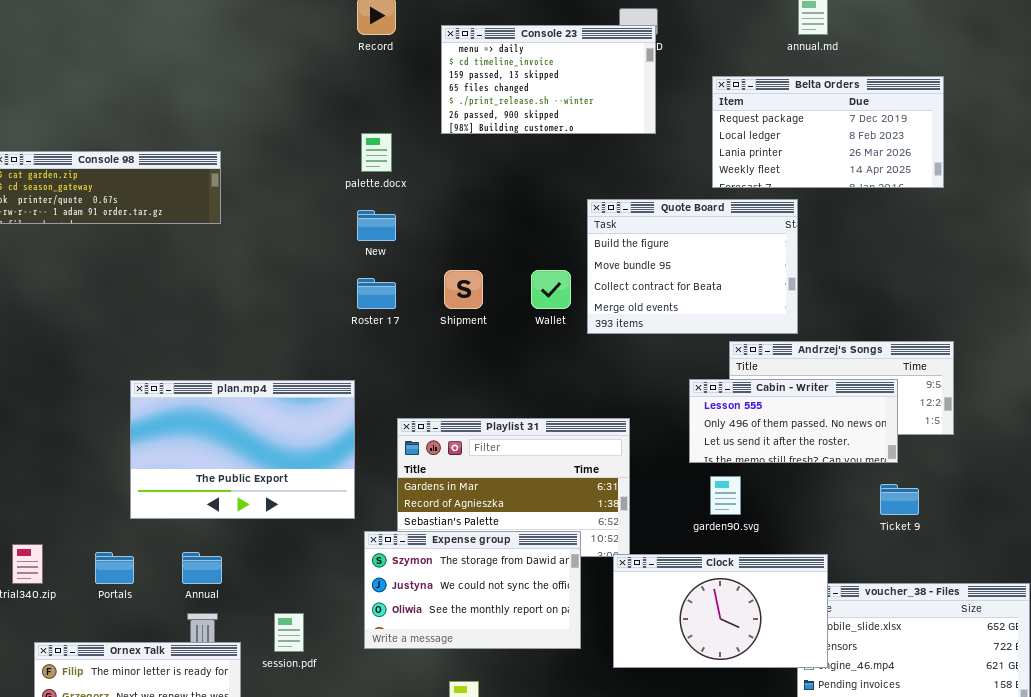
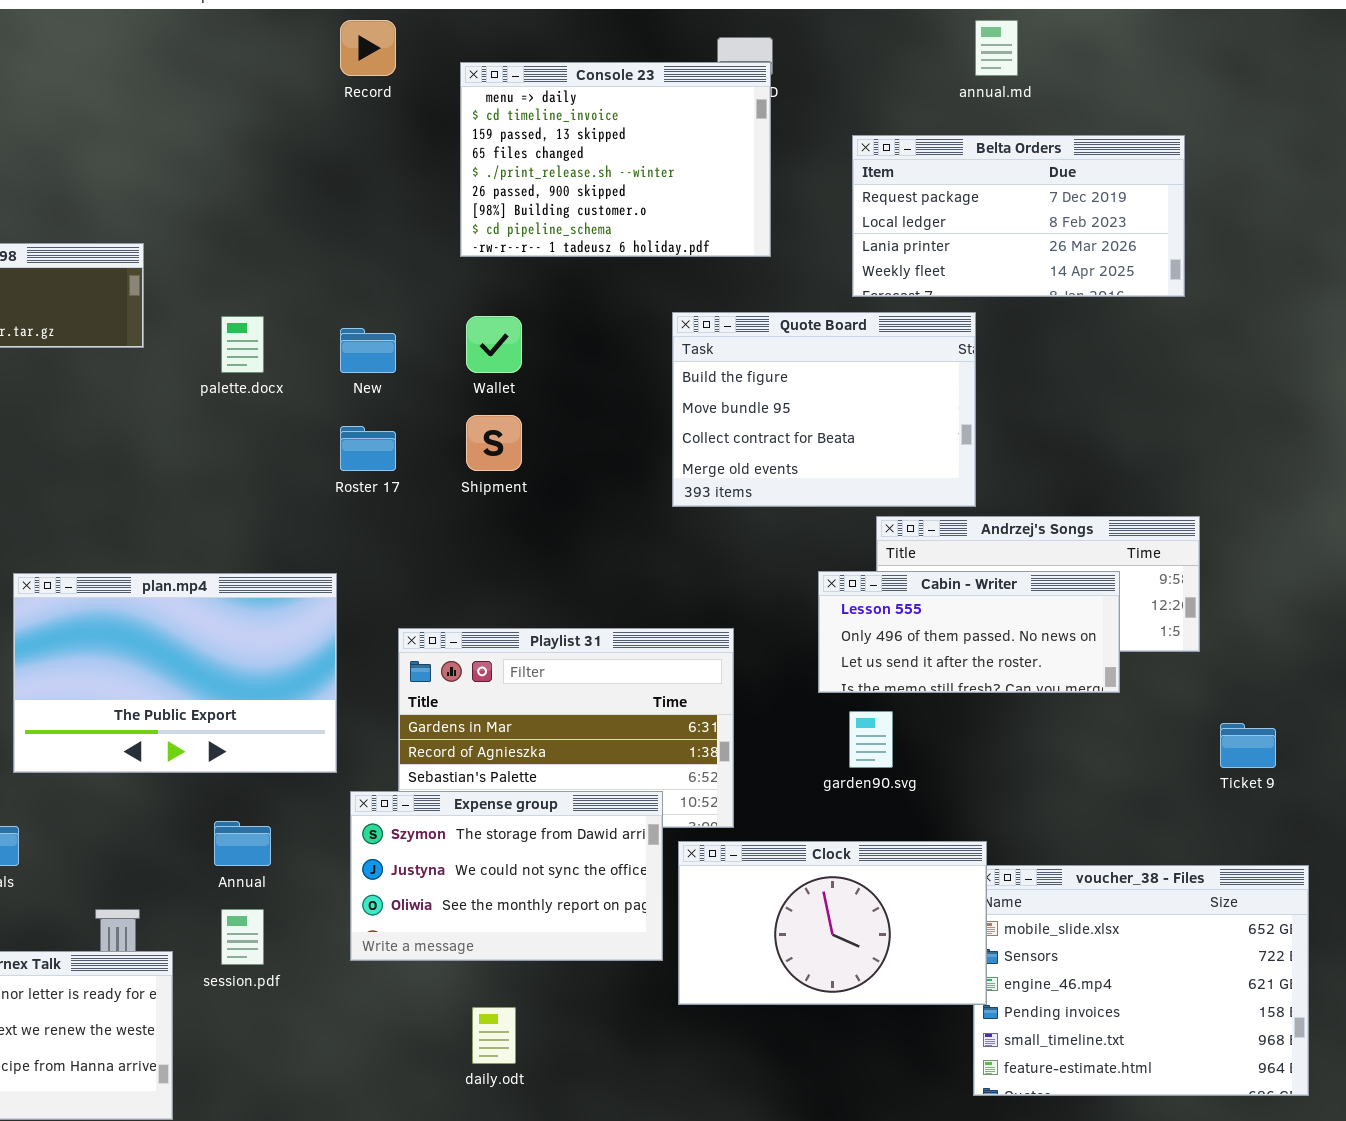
Console 23: [441,25,656,134] -> [460,62,771,257], resized
palette.docx: [361,133,392,172] -> [221,316,264,373], moved
Wallet: [531,270,571,309] -> [466,316,522,373], moved
Ticket 9: [880,484,919,515] -> [1220,723,1276,768], moved
Annual: [182,552,222,584] -> [214,821,271,866], moved
Clock: [613,554,828,668] -> [678,841,987,1005], moved

